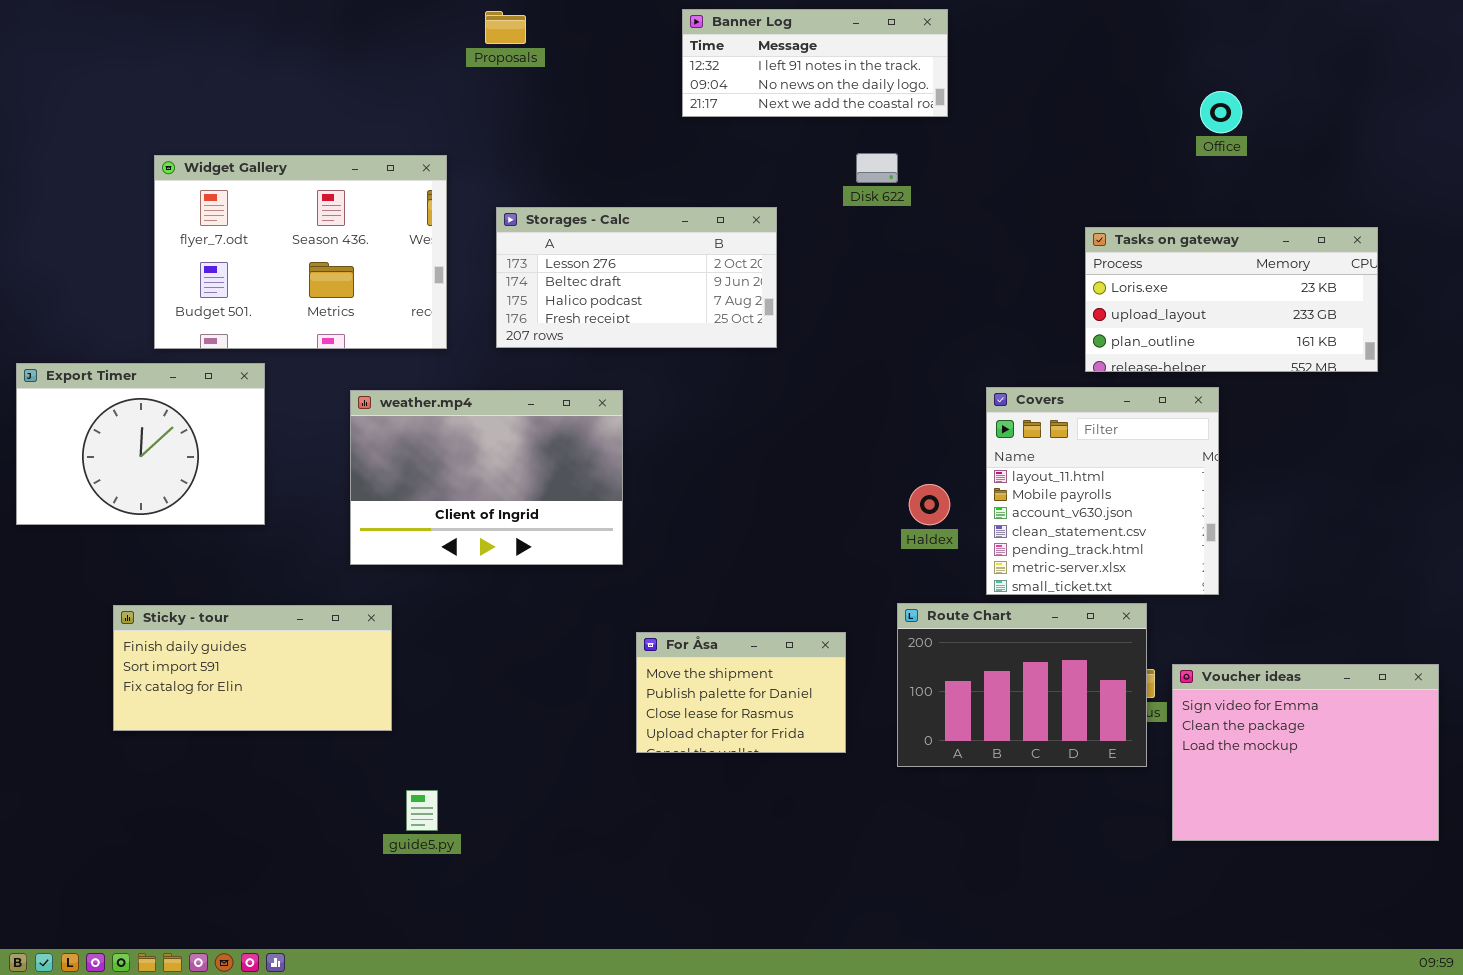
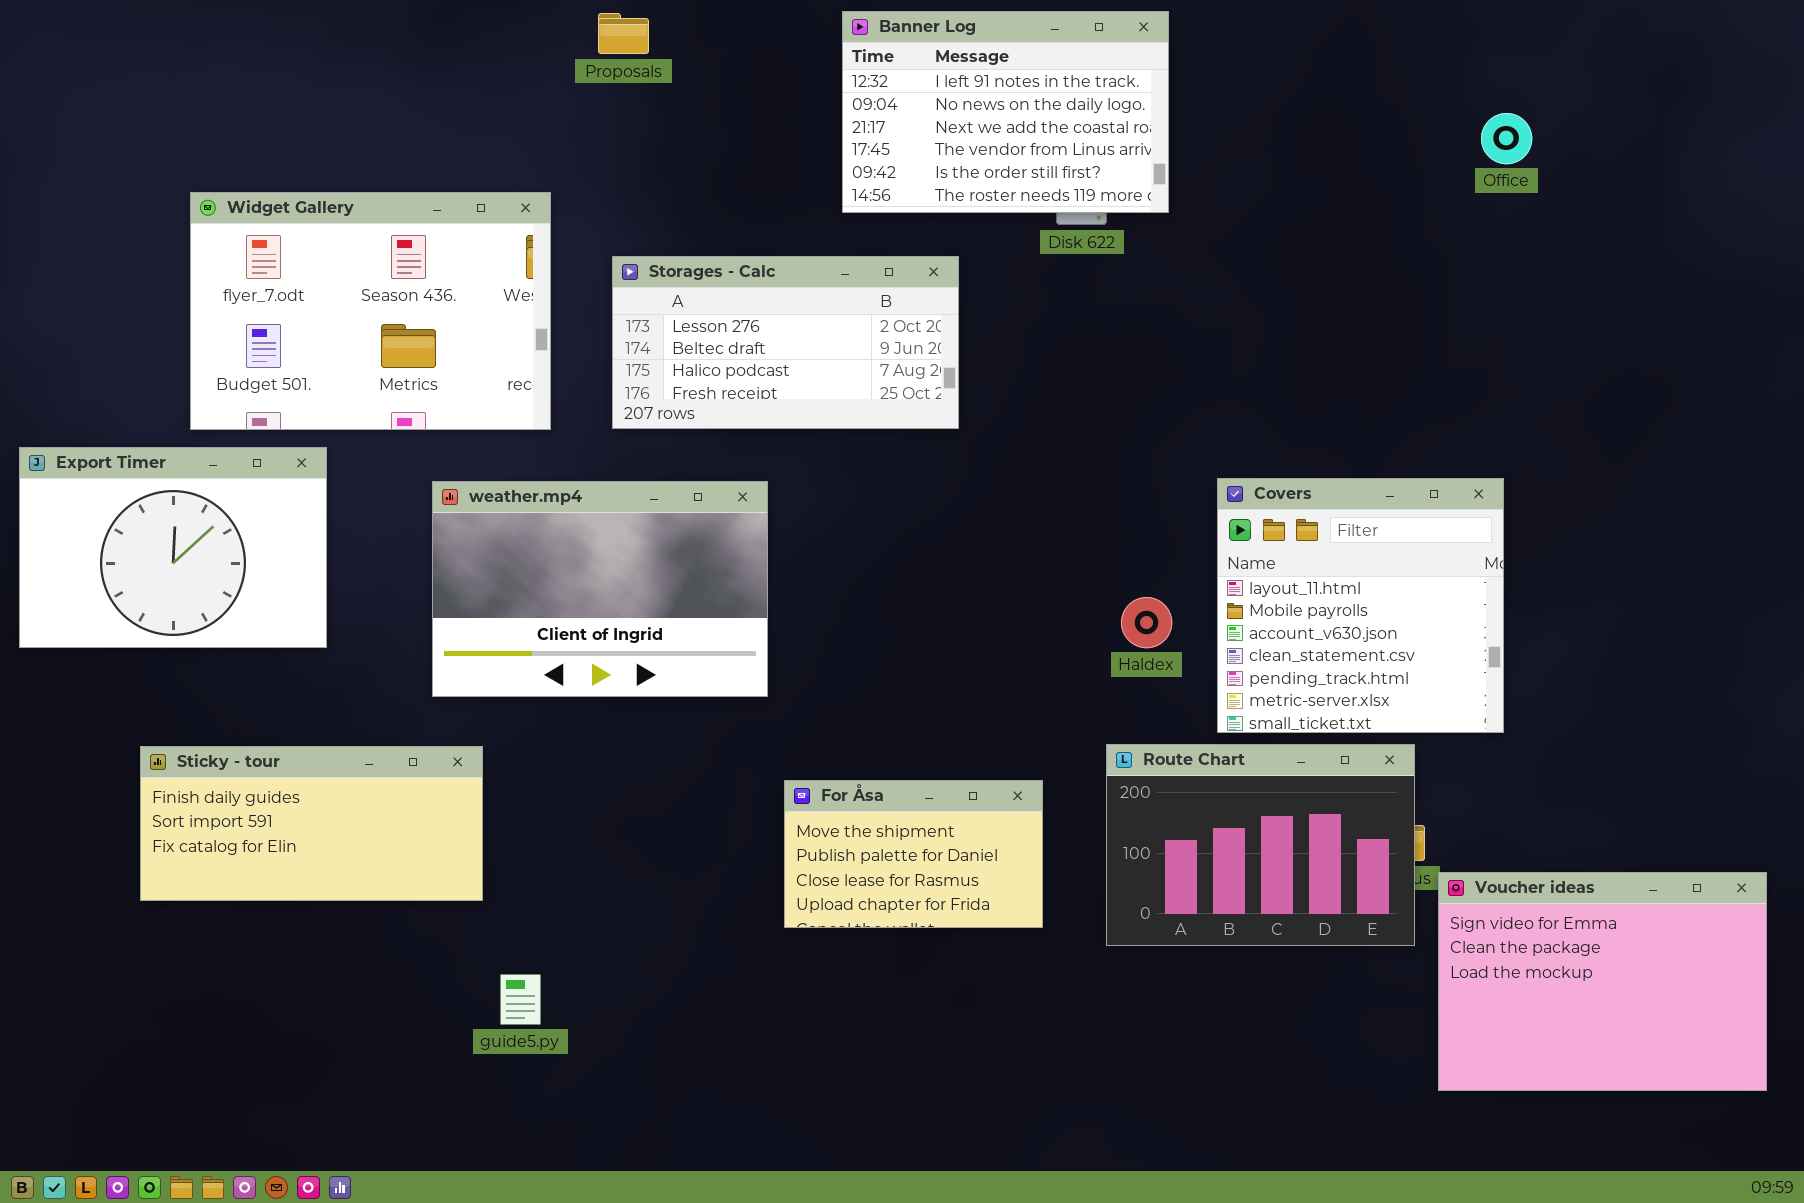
Banner Log: [682,9,948,117] -> [842,11,1169,213], resized
Tasks on gateway: [1085,227,1378,372] -> none, closed
Voucher ideas: [1172,664,1439,841] -> [1438,872,1767,1091], moved

